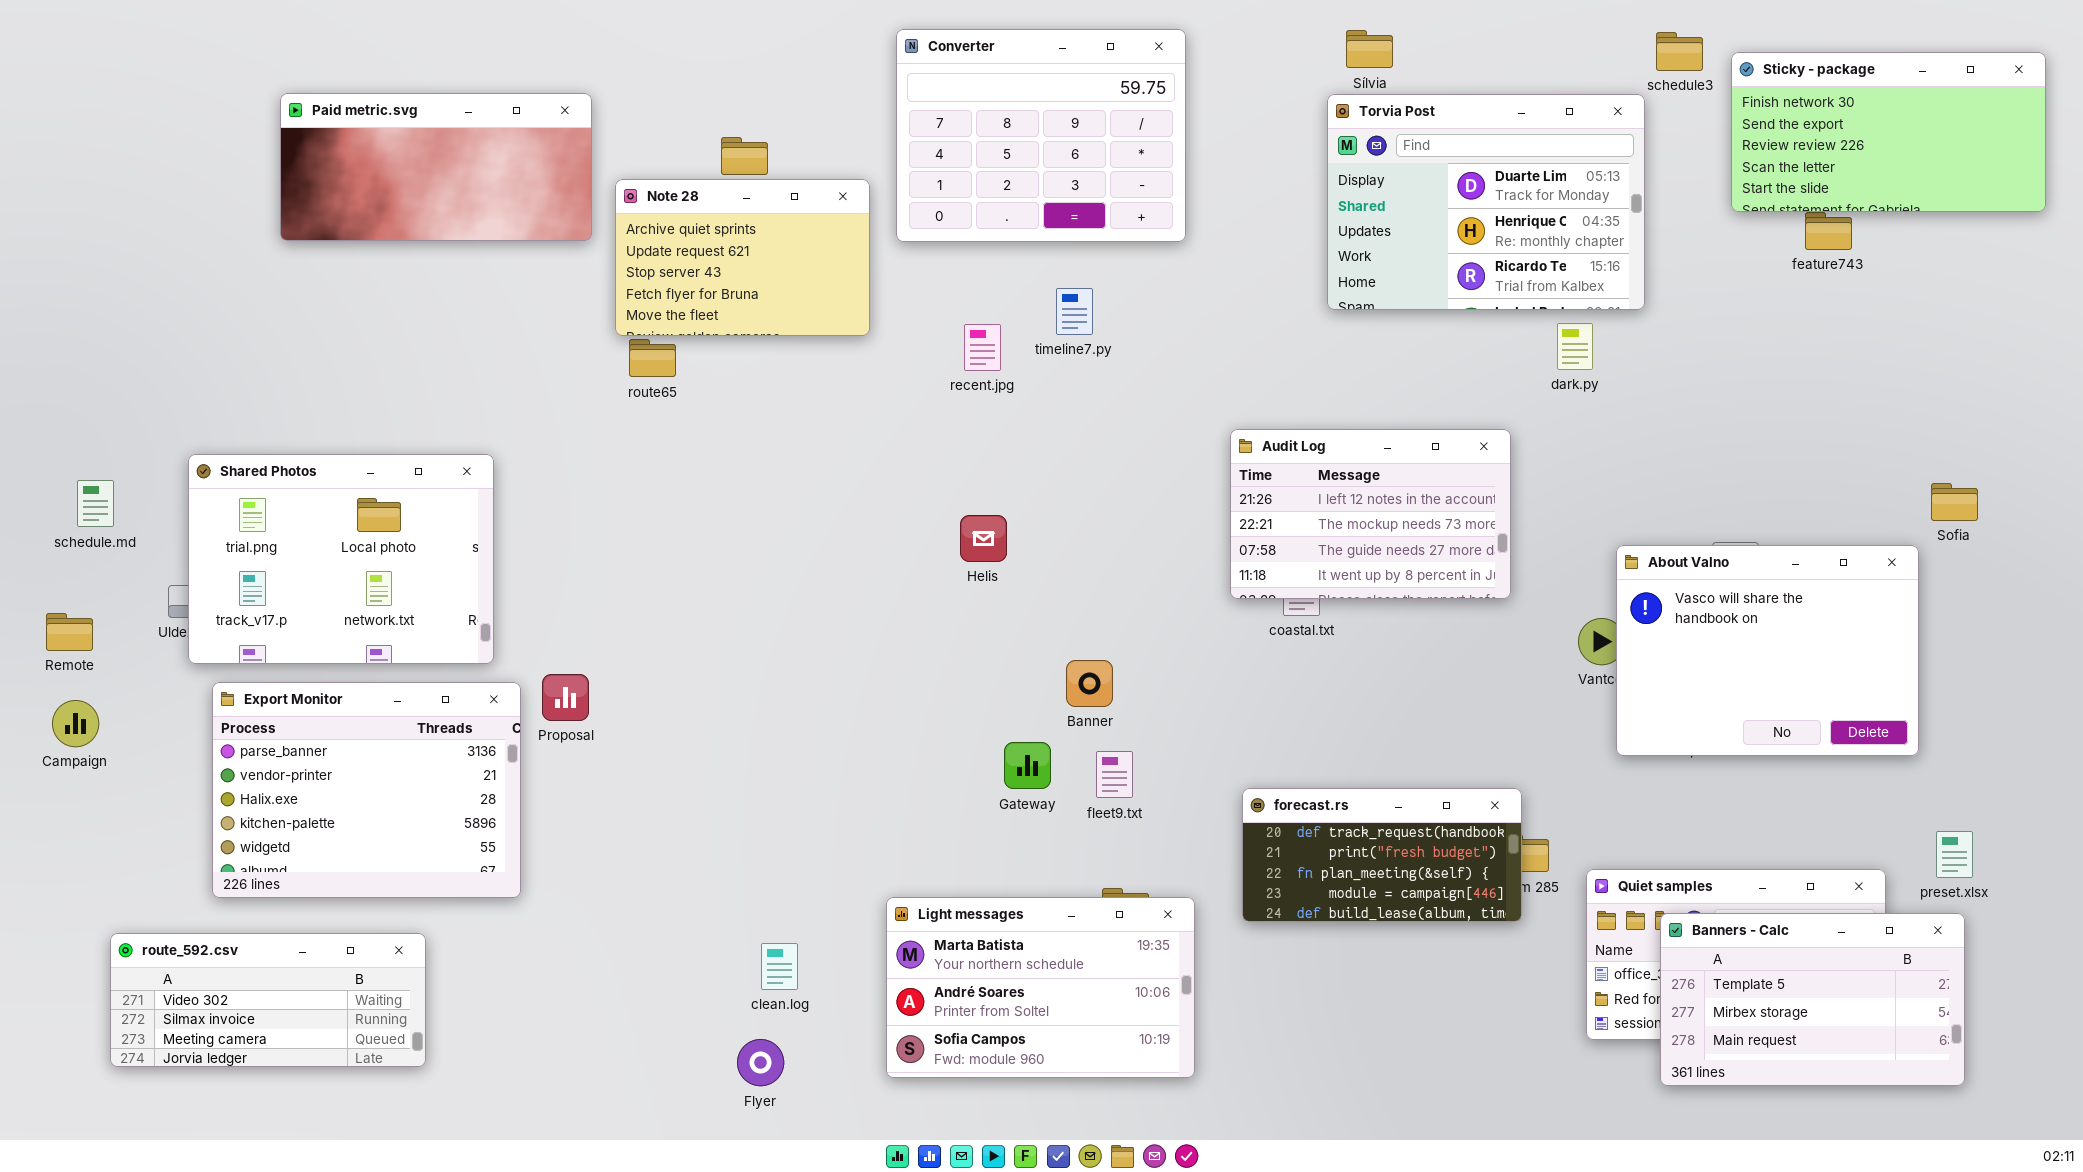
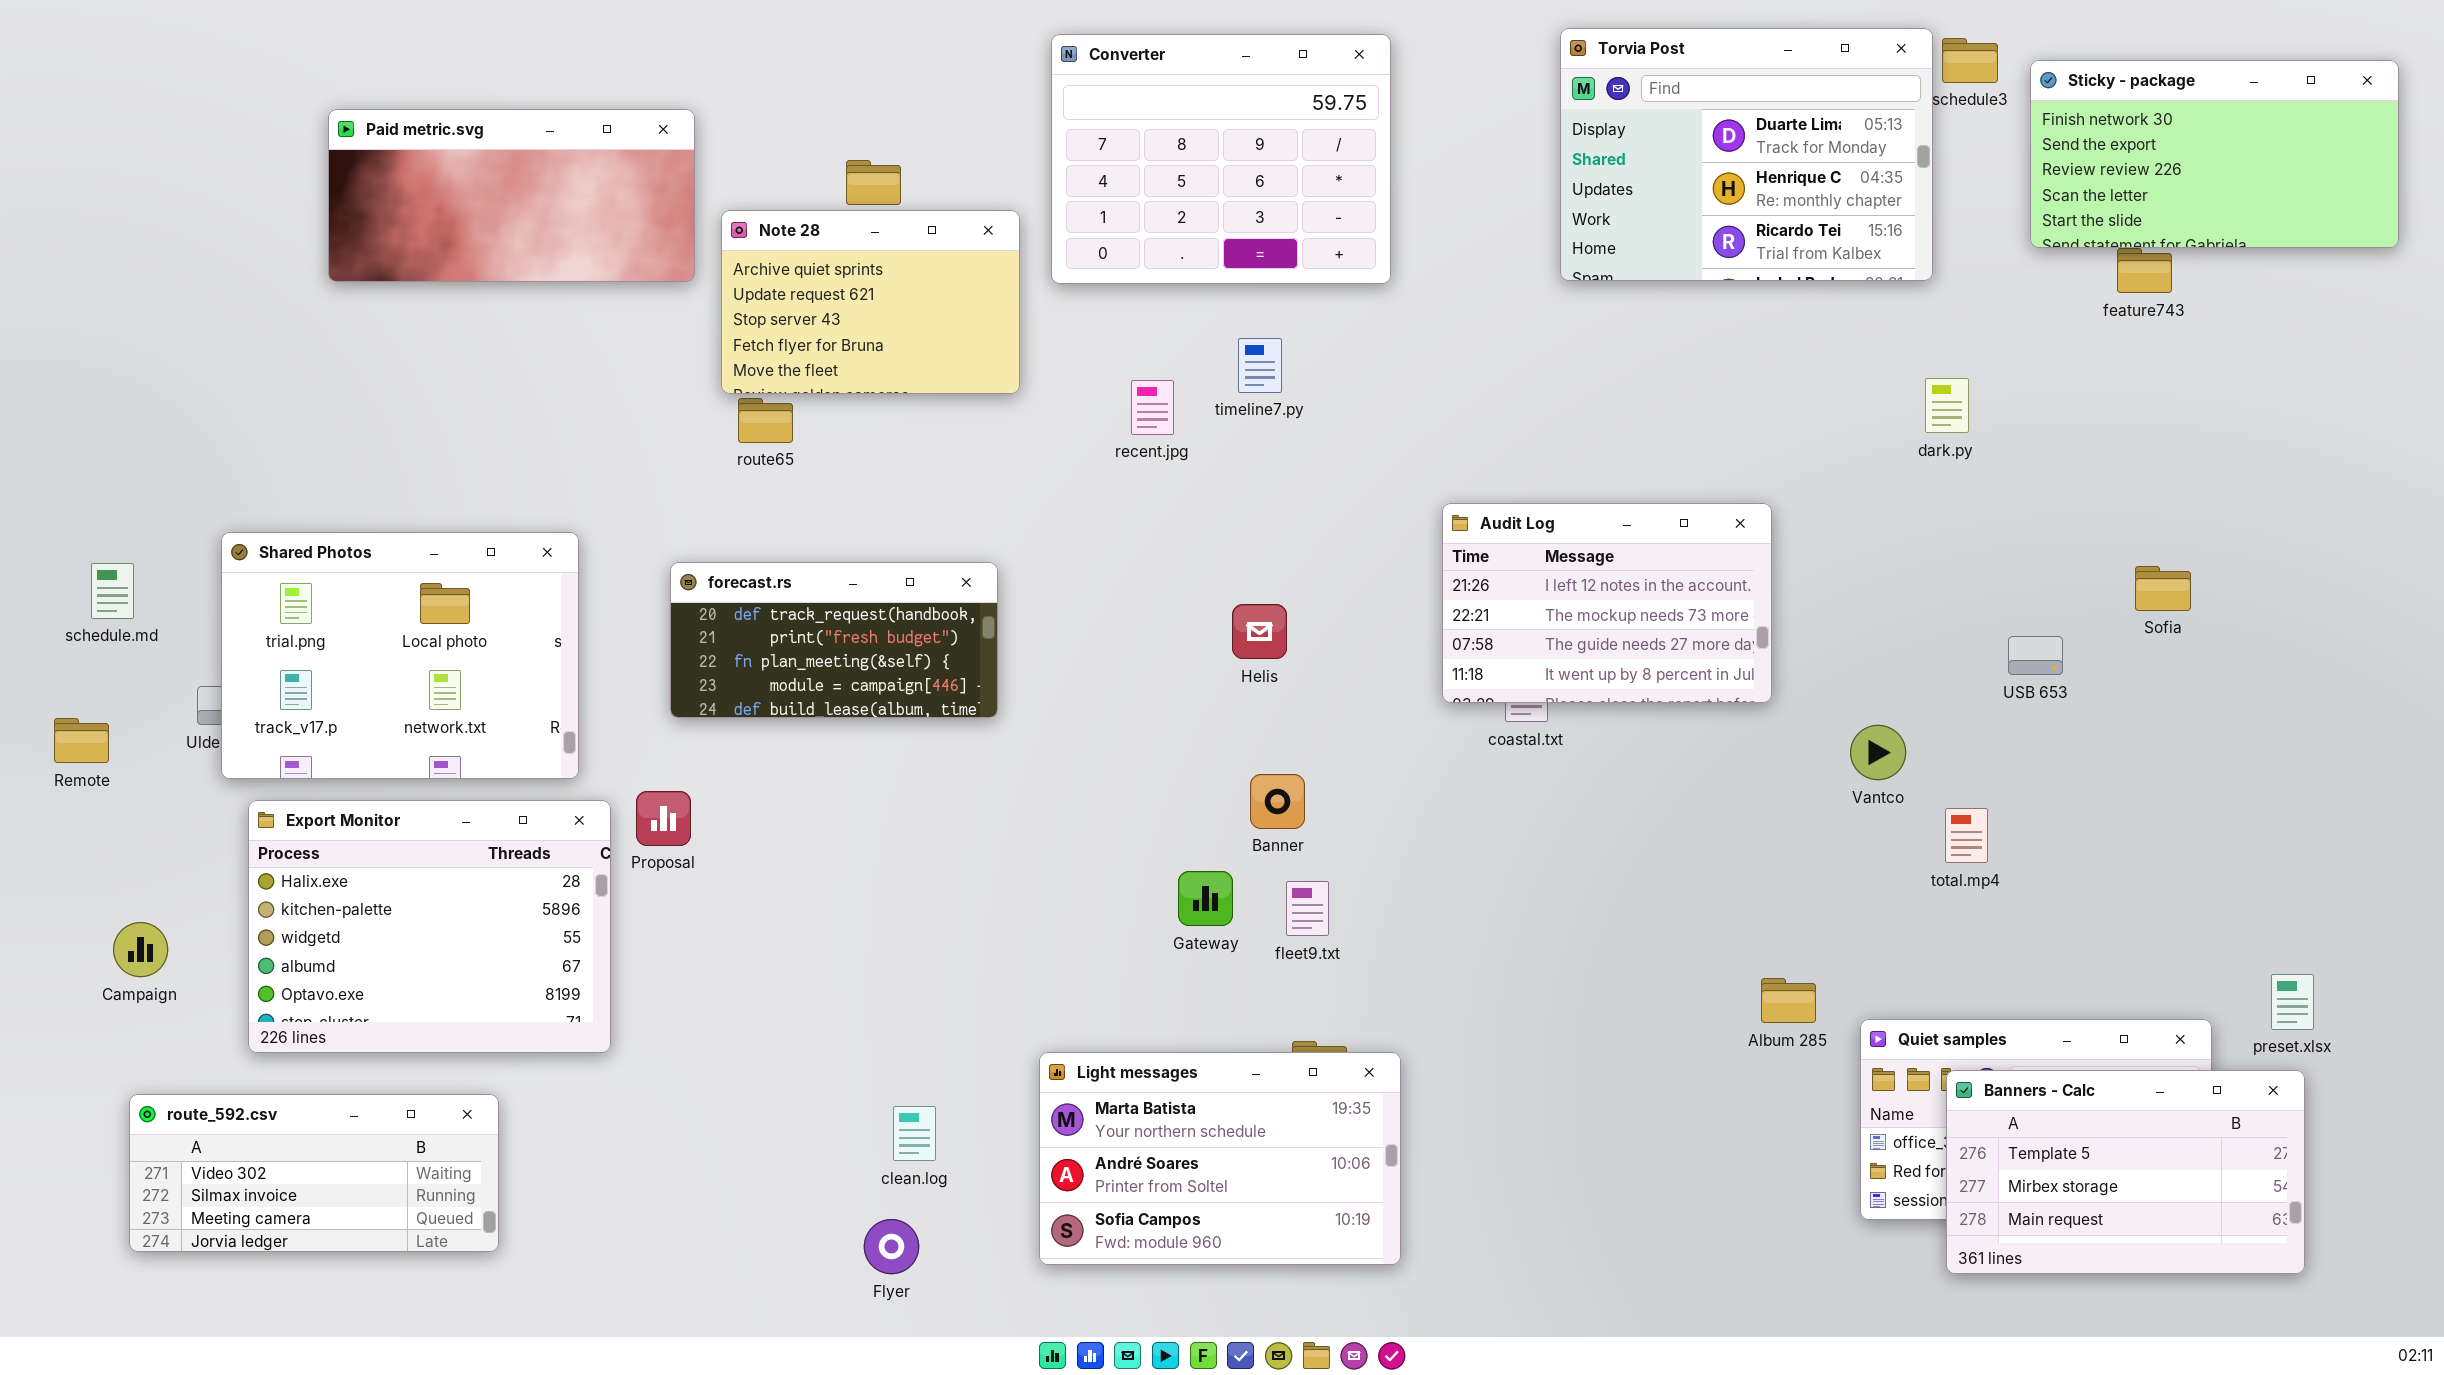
Torvia Post: [1327,94,1645,310] -> [1560,28,1933,281], moved
dark.py: [1557,323,1593,370] -> [1925,378,1969,433], moved
Sofia: [1931,483,1978,521] -> [2135,566,2191,611], moved
Helis: [960,515,1007,562] -> [1232,604,1287,659], moved
About Valno: [1616,545,1919,756] -> none, closed
Export Monitor: [212,682,521,898] -> [248,800,611,1053], scrolled down 2 rows
Campaign: [52,700,99,747] -> [113,922,168,977], moved
forecast.rs: [1242,788,1522,922] -> [670,562,998,718], moved

